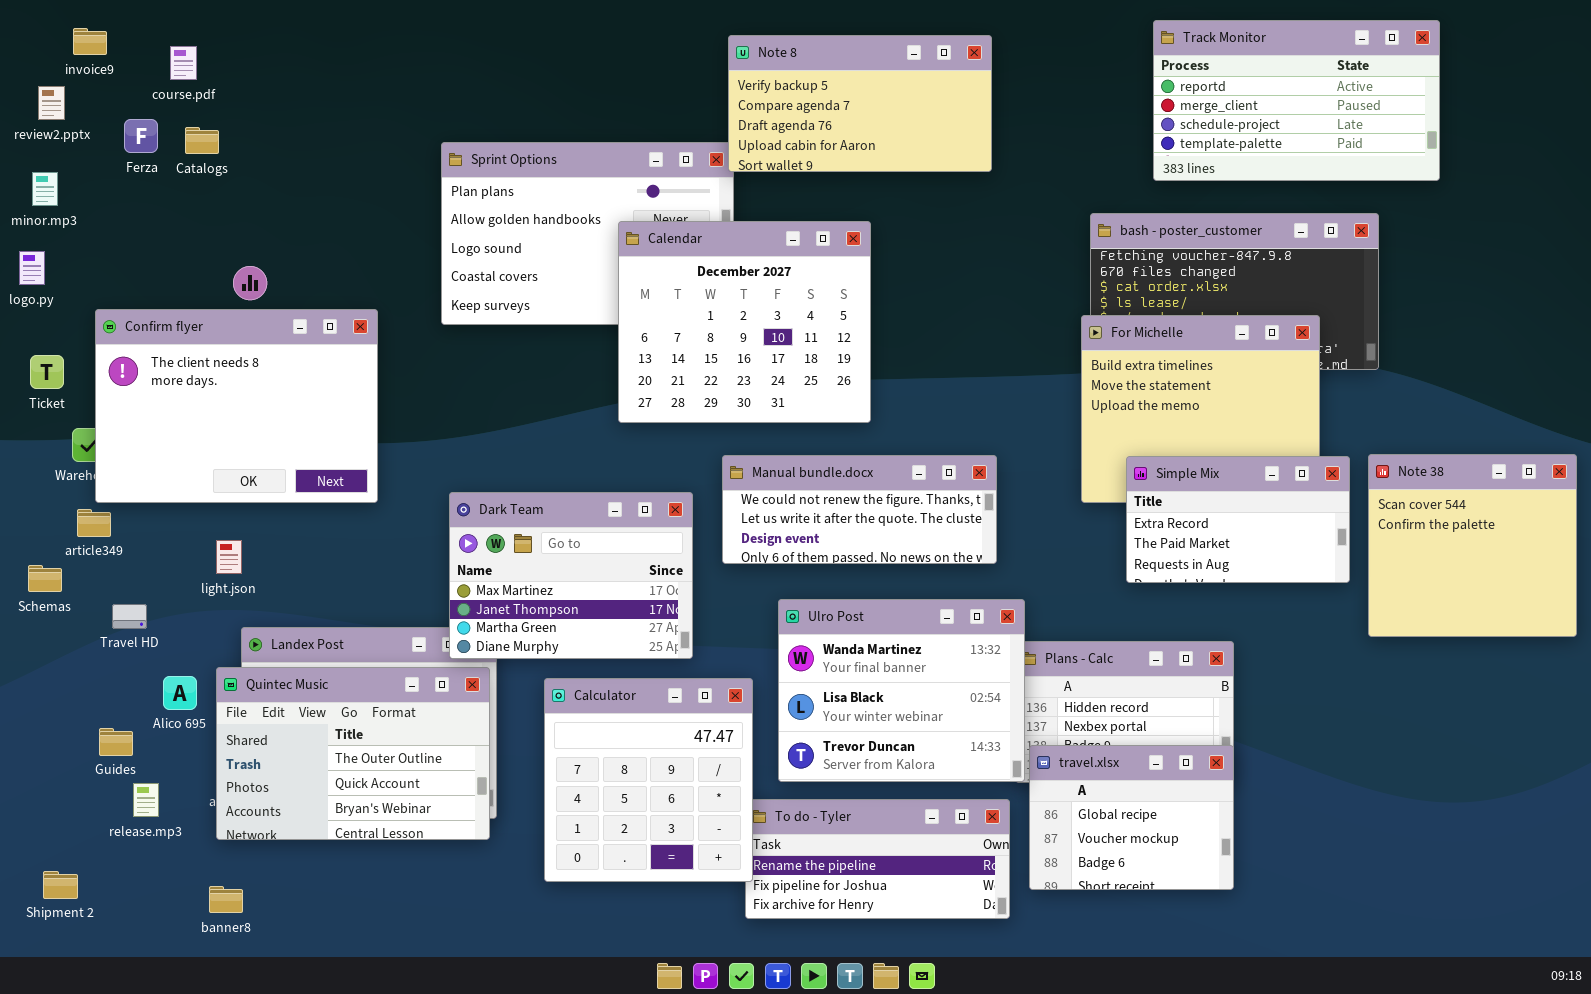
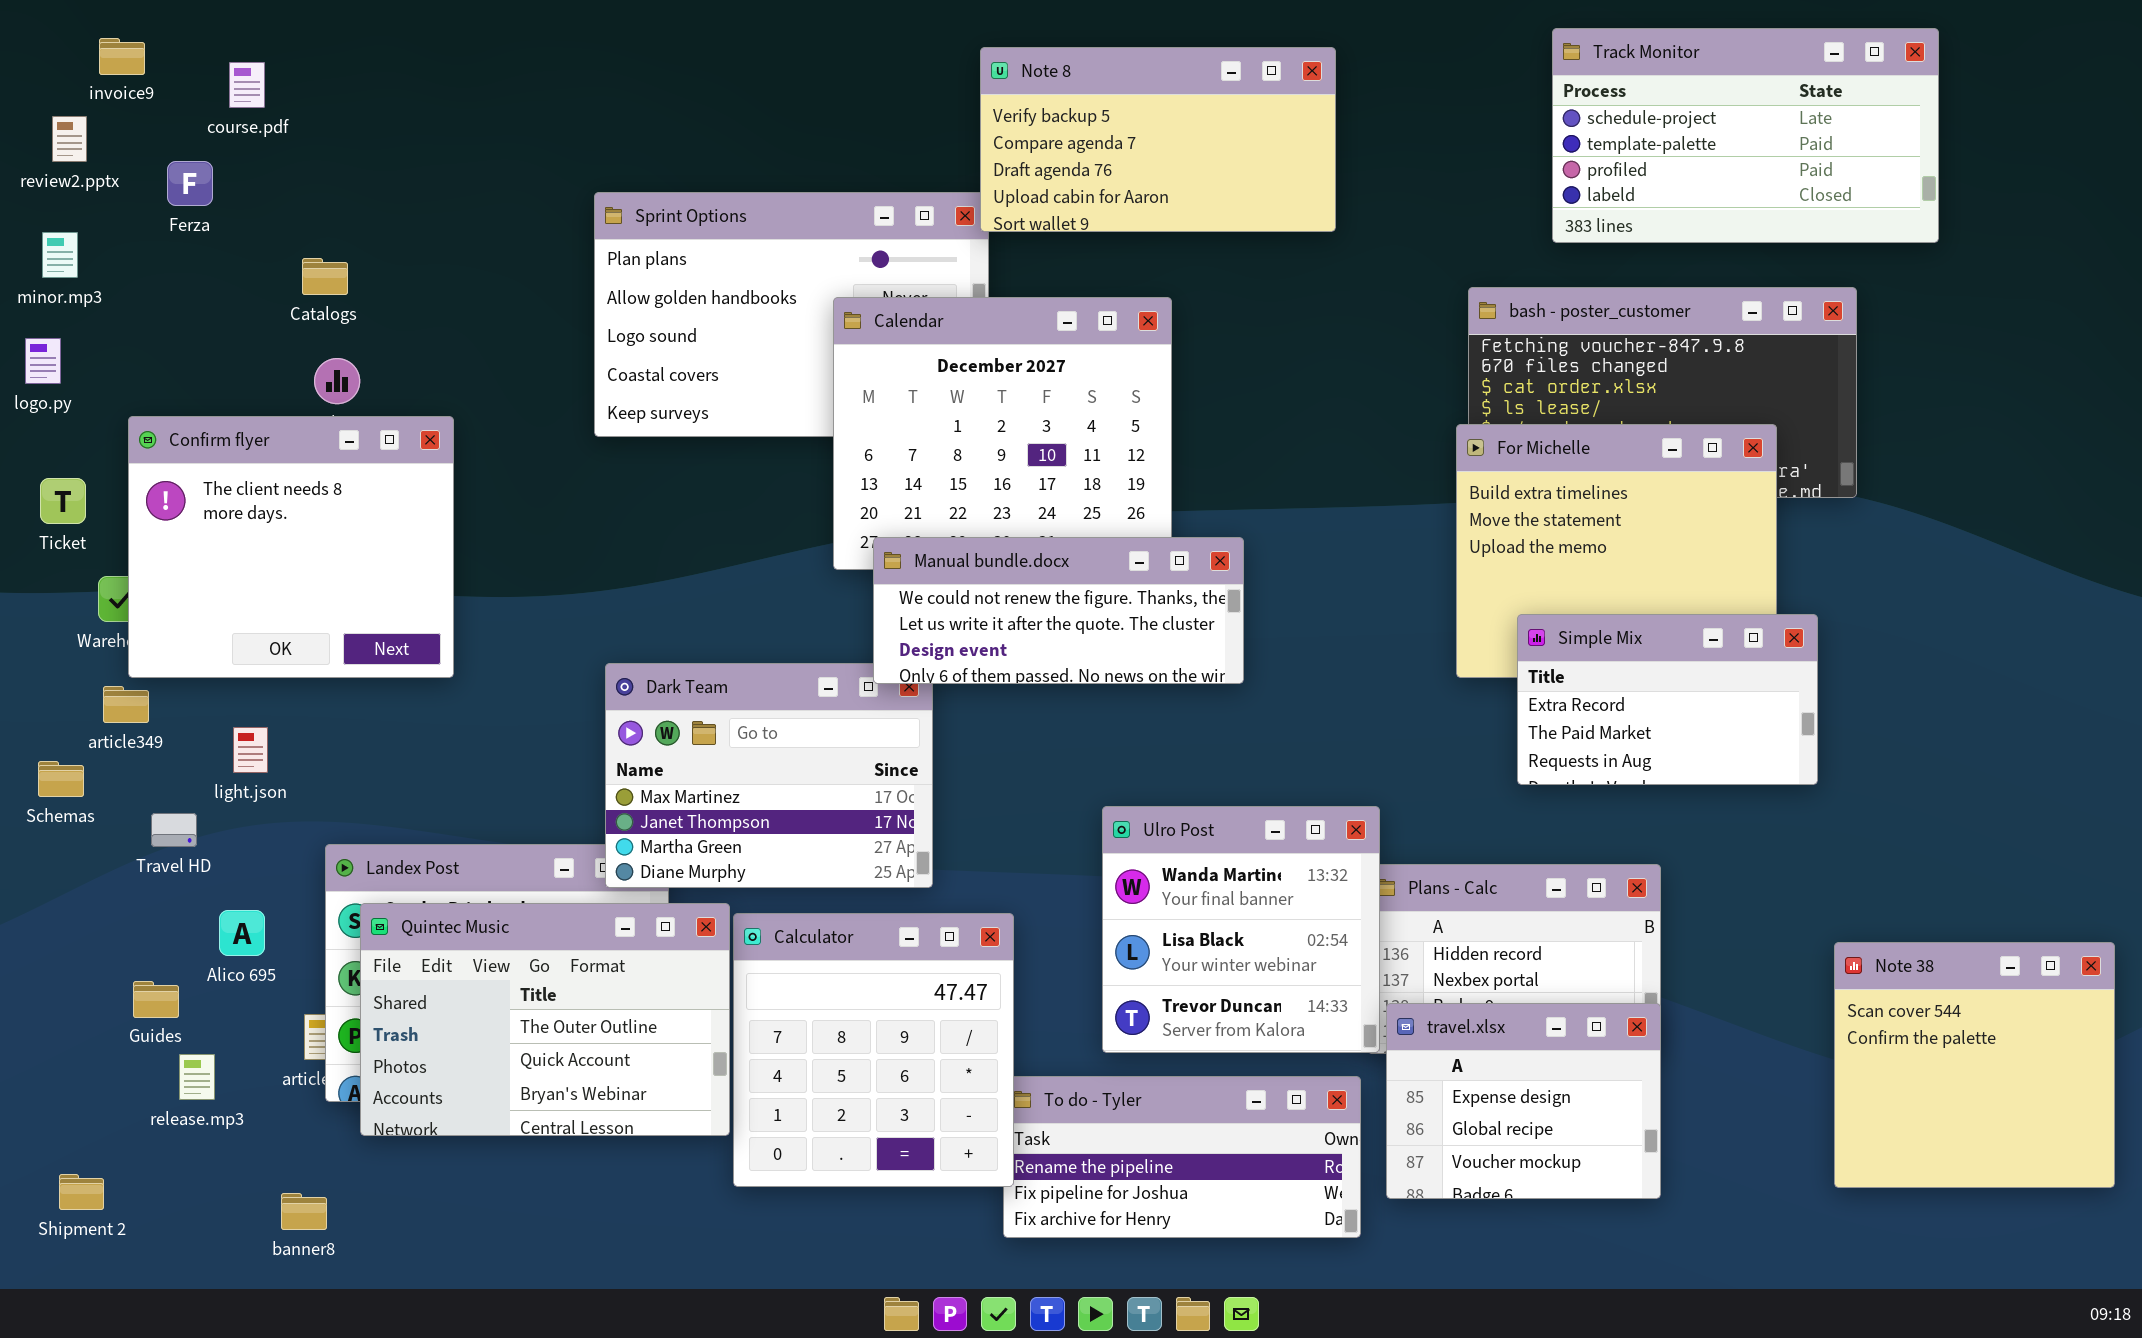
Track Monitor: [1153,20,1440,181] -> [1552,28,1939,243], scrolled down 2 rows
Catalogs: [185,127,219,154] -> [302,258,348,295], moved
Confirm flyer: [95,309,378,503] -> [128,416,454,678], resized
Note 38: [1368,454,1577,637] -> [1834,942,2115,1188], moved
Manual bundle.docx: [722,455,997,564] -> [873,537,1244,684], moved
light.json: [216,540,242,574] -> [233,727,268,773], moved
Ulro Post: [778,599,1025,782] -> [1102,806,1380,1053], resized
Quintec Music: [216,667,490,840] -> [360,903,730,1136], moved
travel.xlsx: [1029,745,1234,890] -> [1386,1003,1661,1199], scrolled up 1 row

